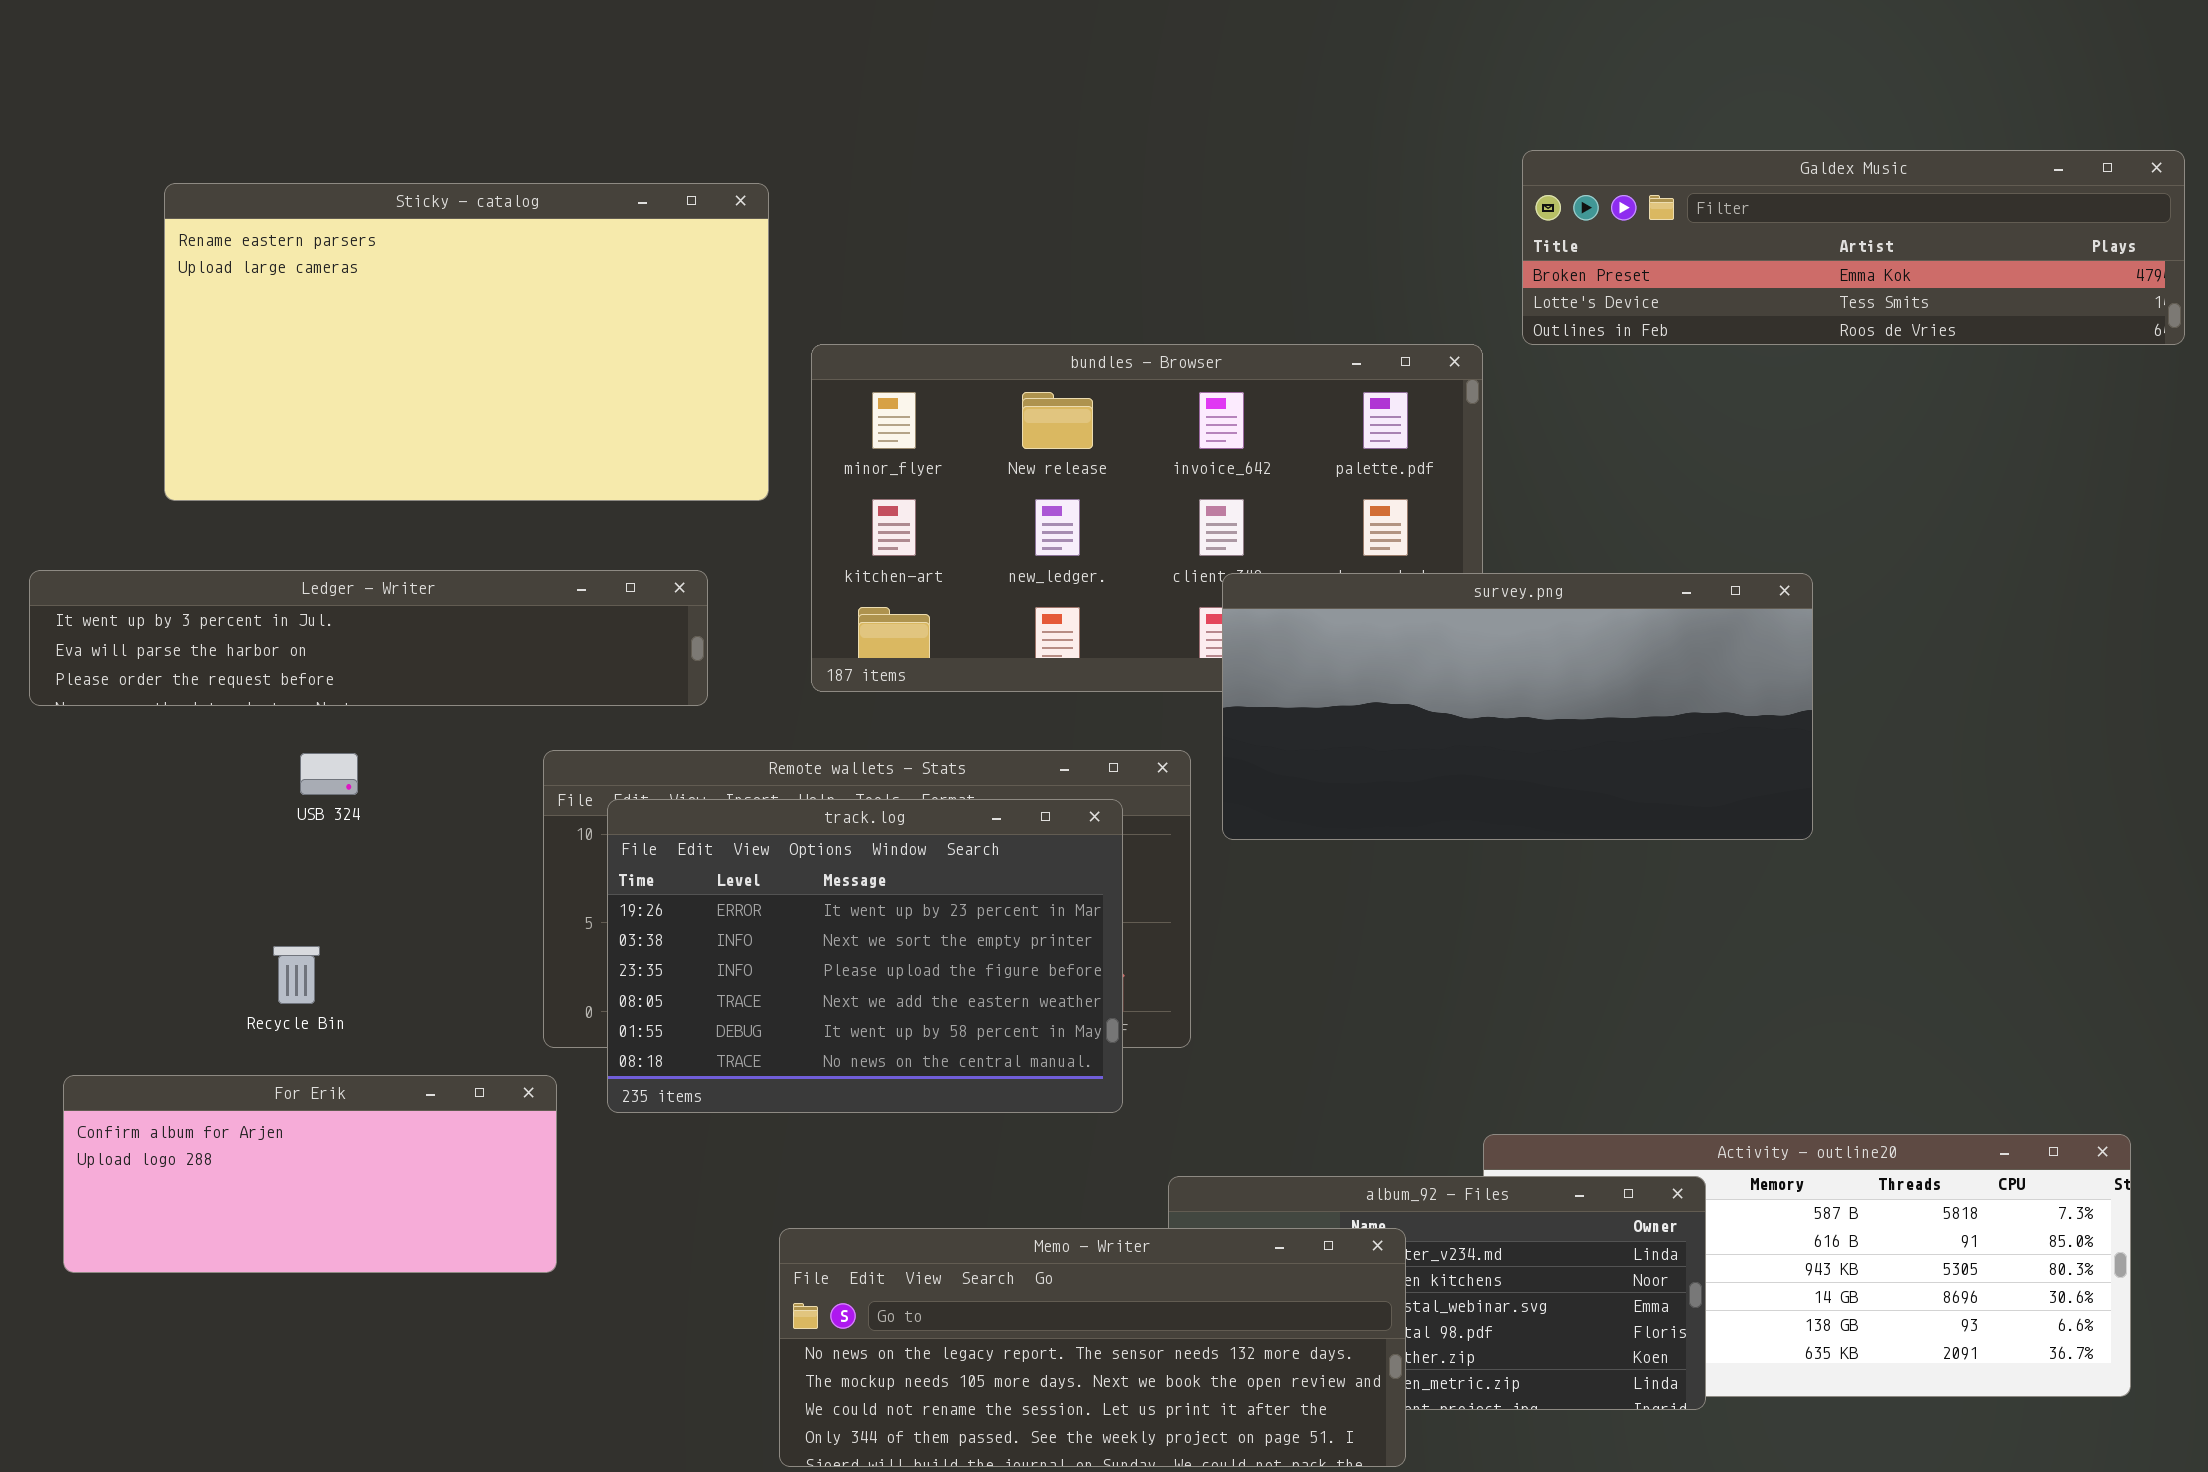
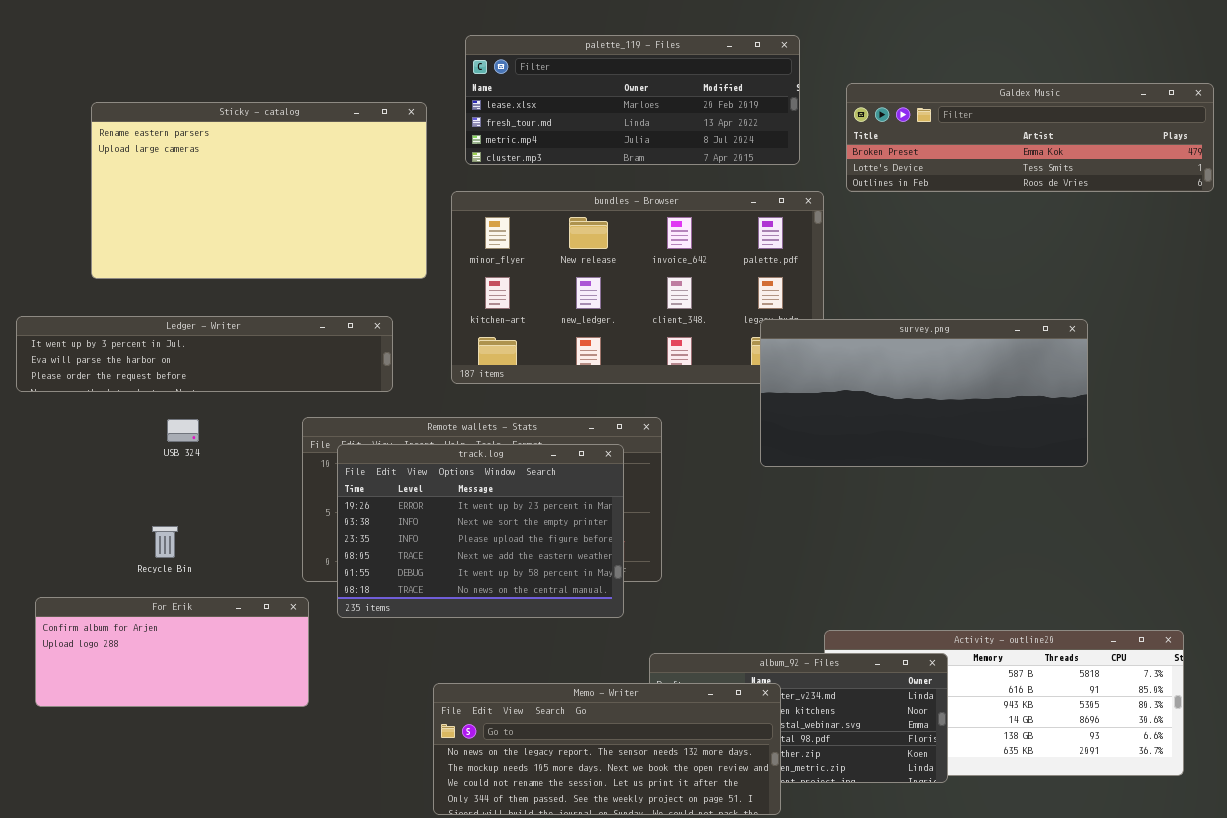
palette_119 - Files: none -> [465,35,800,165], opened
survey.png: [1222,573,1813,840] -> [760,319,1088,467], moved

